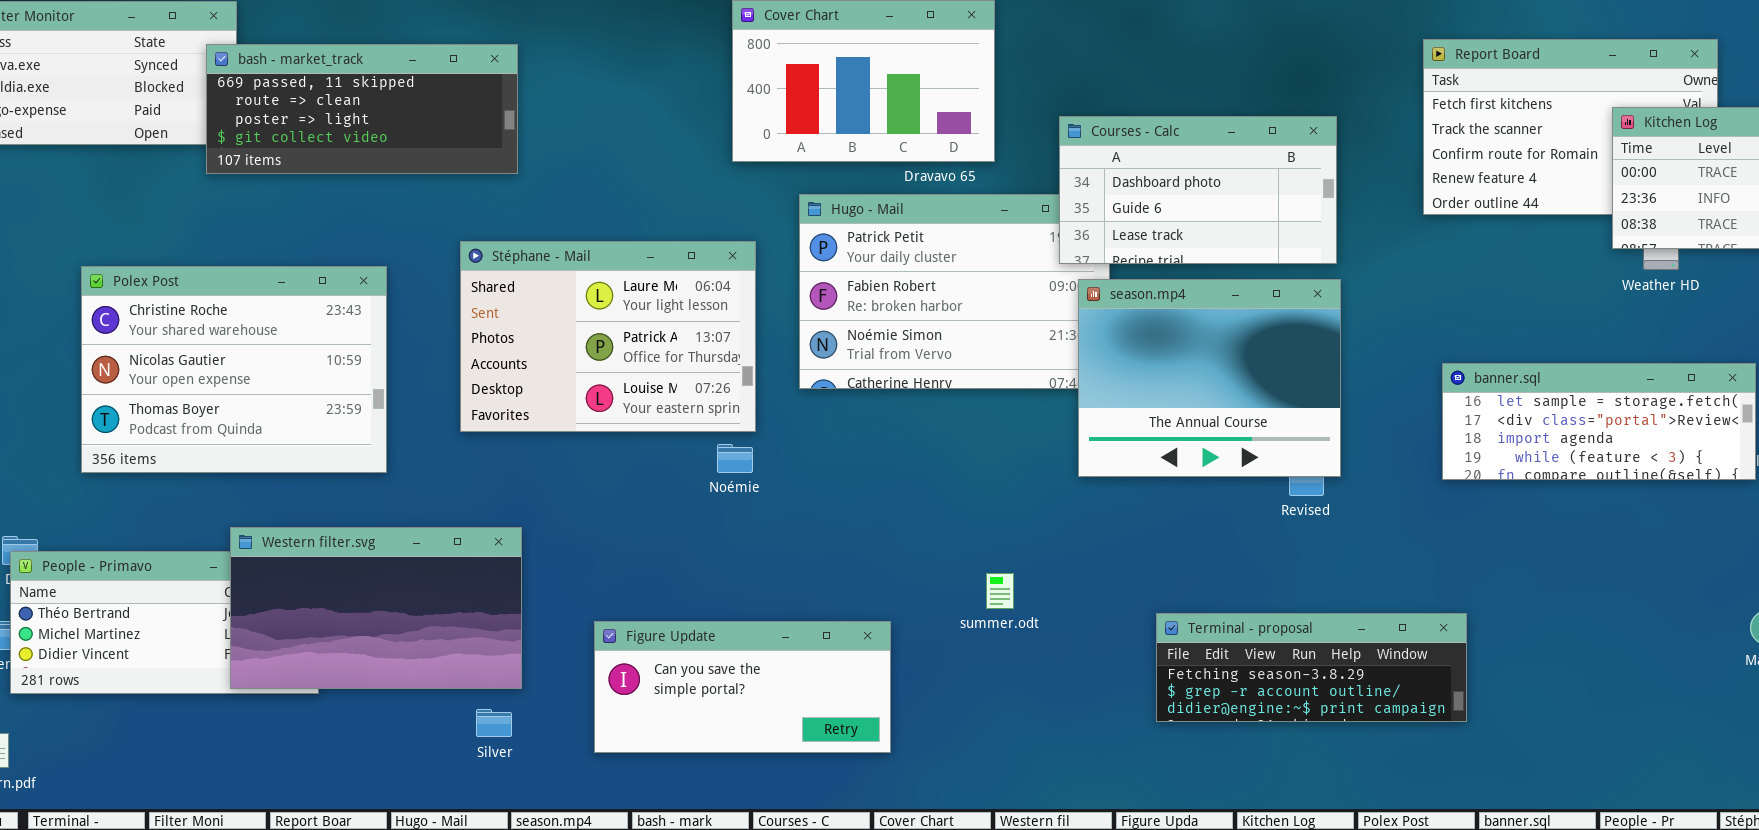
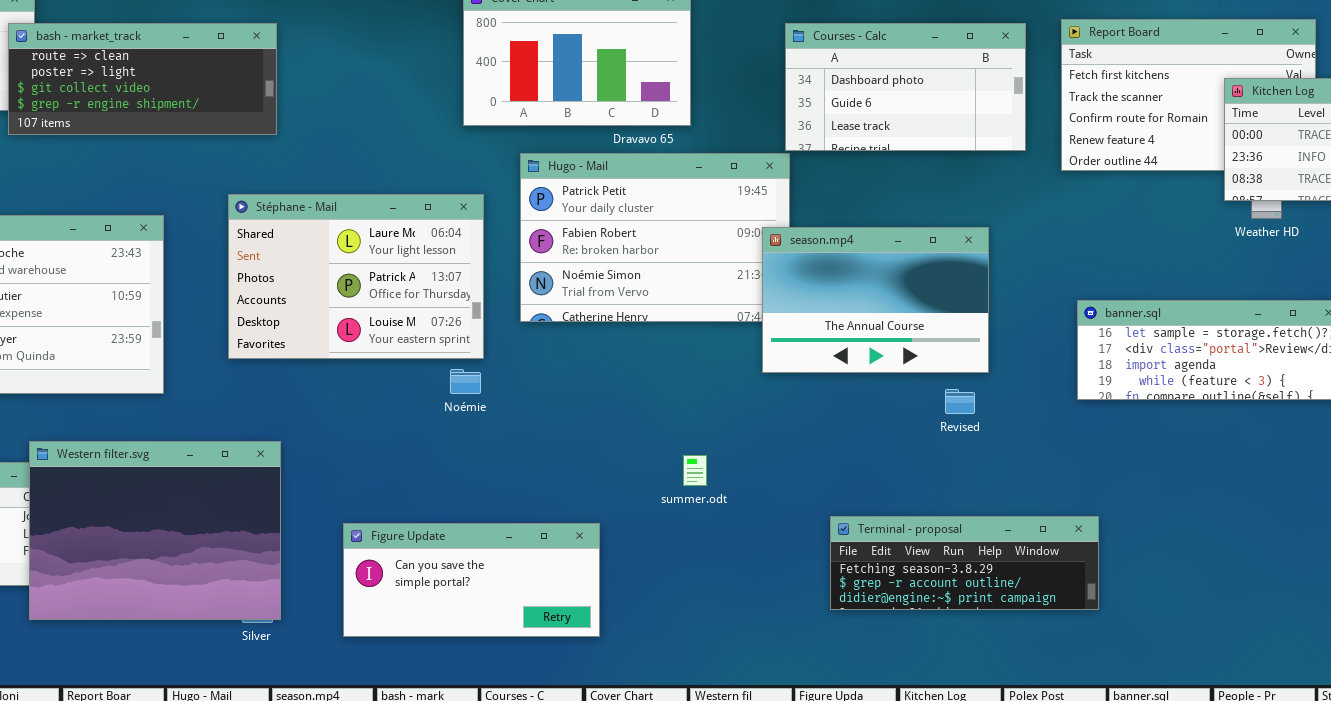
bash - market_track: [206,44,518,174] -> [8,23,277,135], scrolled down 1 row
Courses - Calc: [1059,116,1337,264] -> [785,23,1026,151], moved
season.mp4: [1078,279,1341,477] -> [762,227,989,373], resized
Western filter.svg: [230,527,522,689] -> [29,441,281,620], resized
summer.odt: [986,573,1014,609] -> [683,455,707,486], moved

